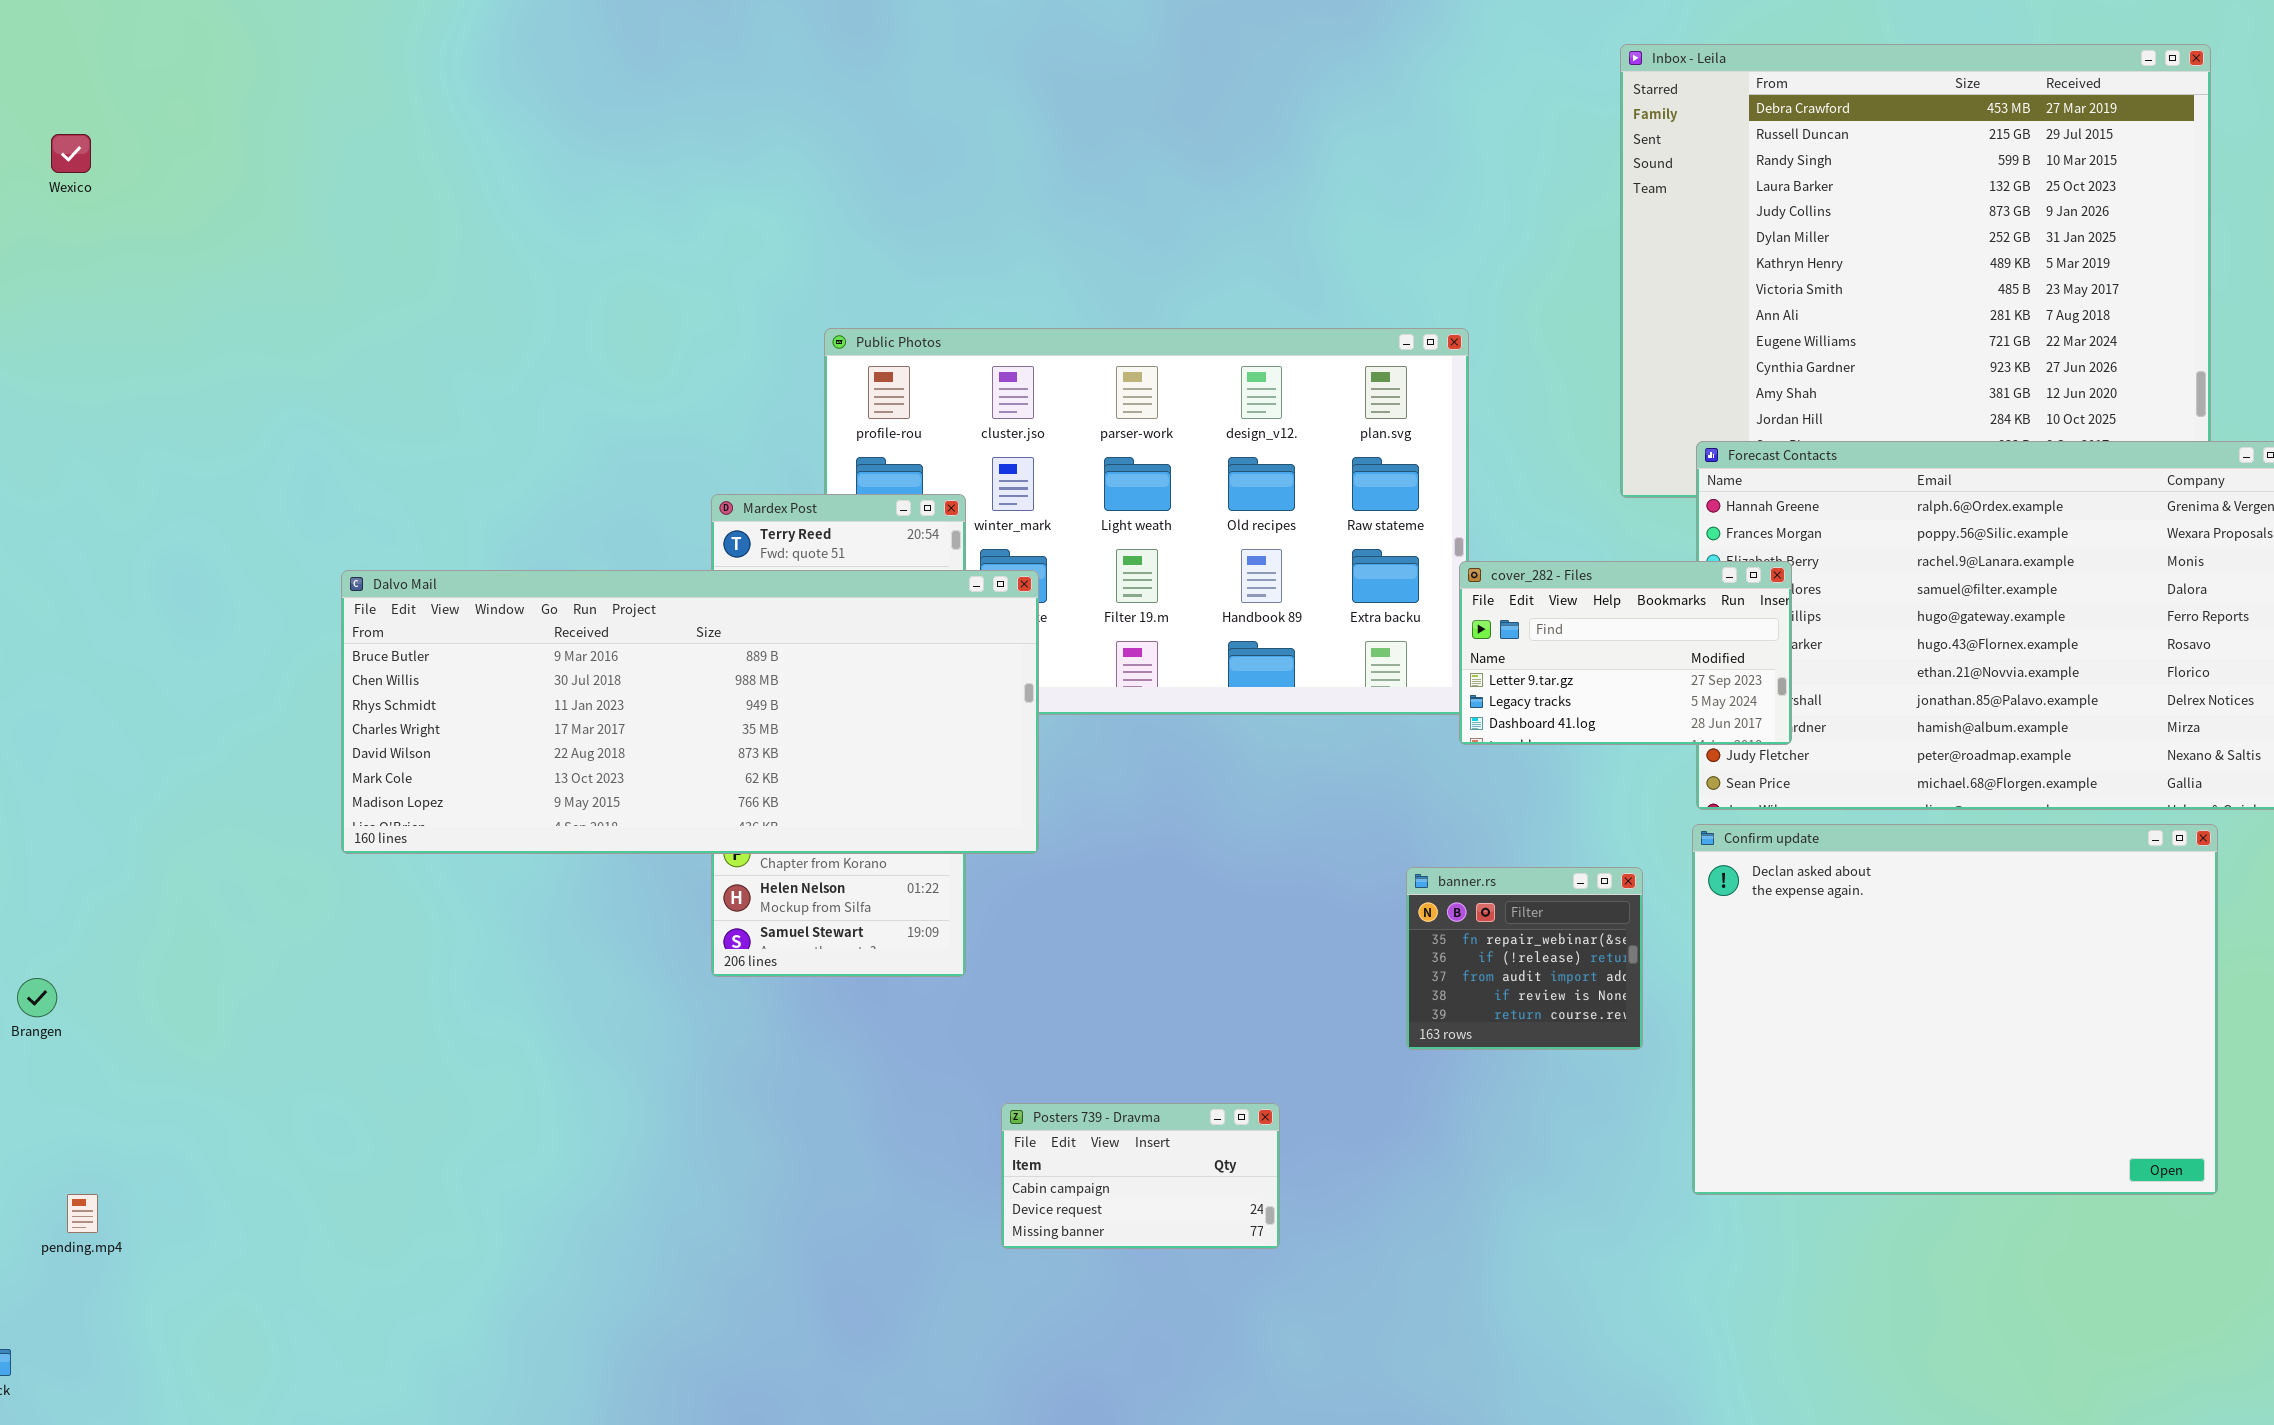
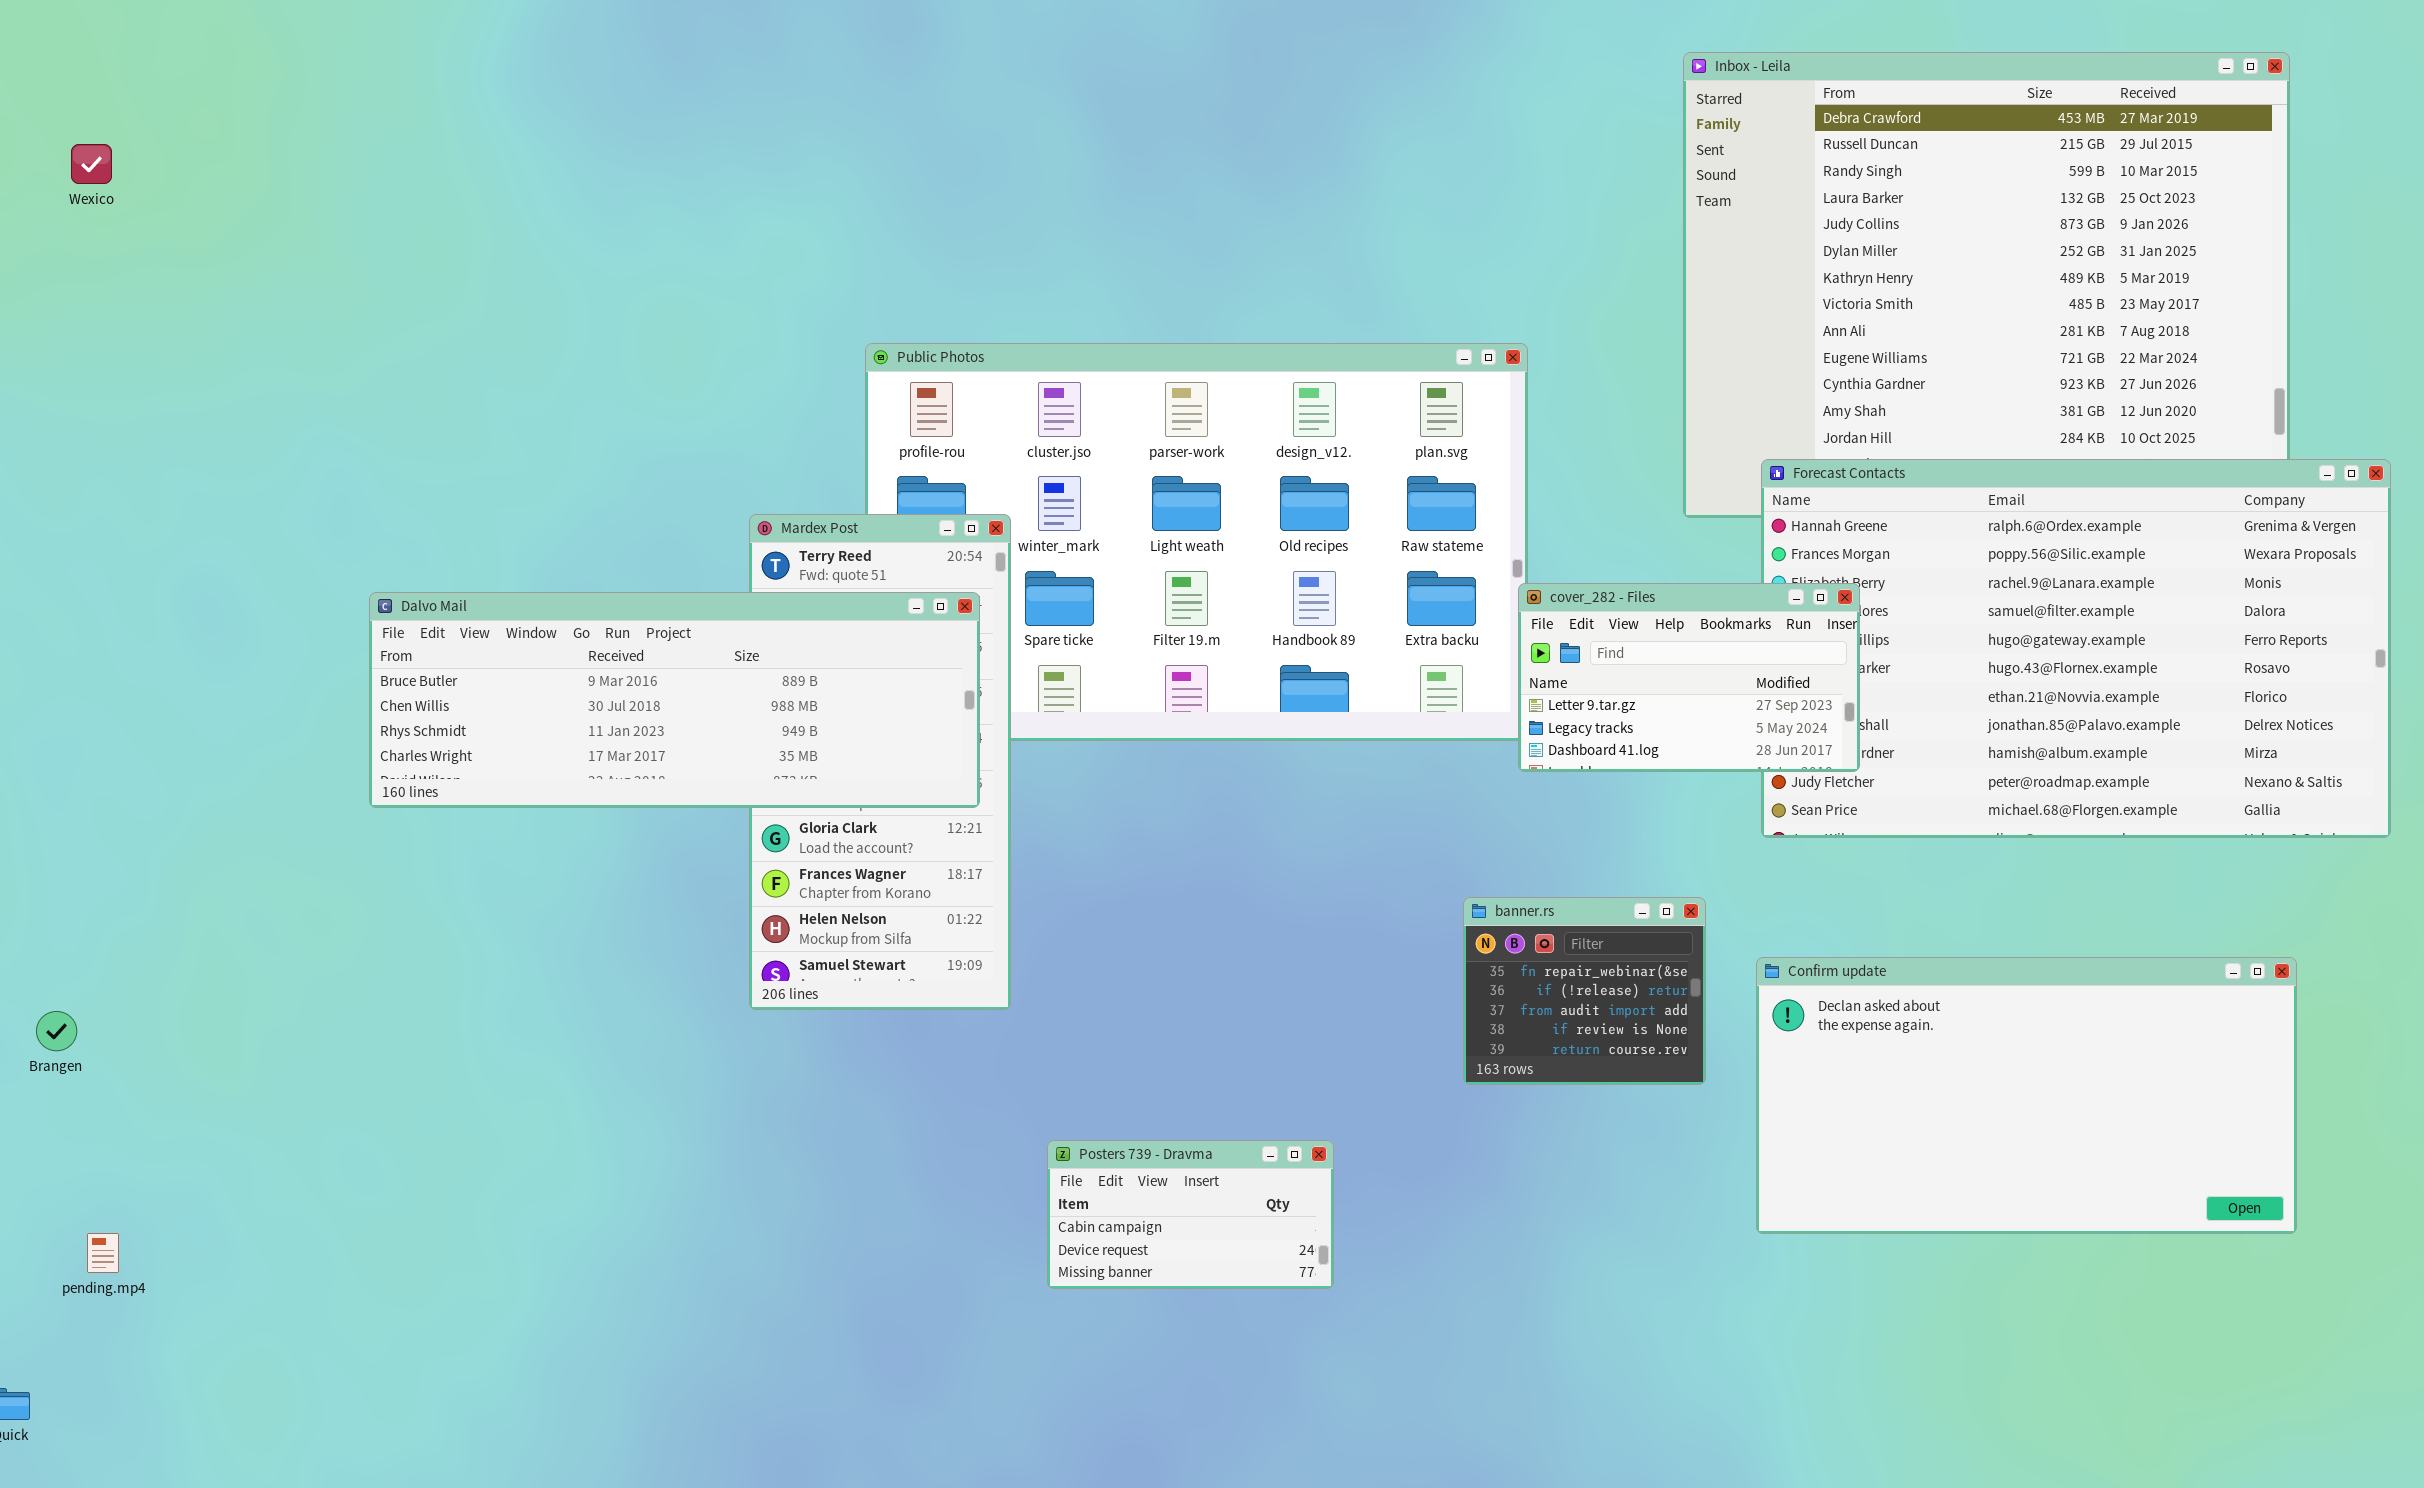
Dalvo Mail: [341,570,1039,854] -> [369,592,980,808], resized
Confirm update: [1692,824,2218,1195] -> [1756,957,2297,1234], resized

